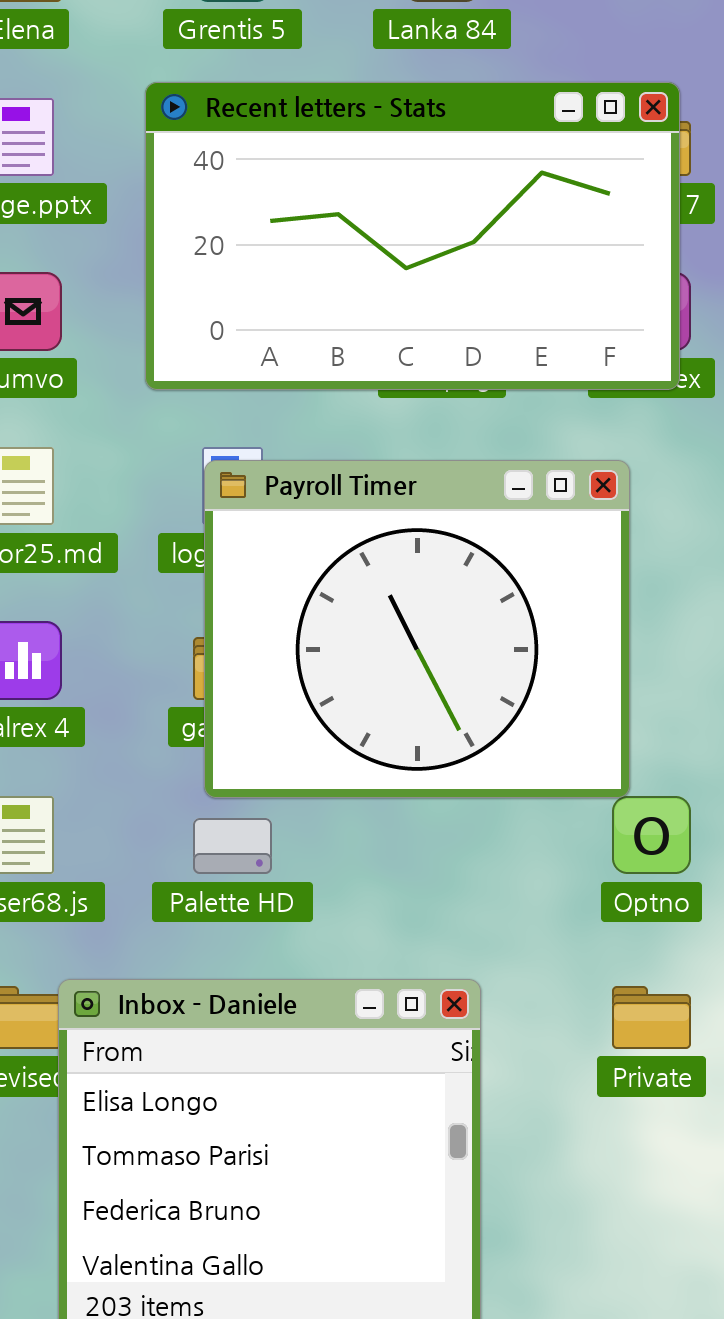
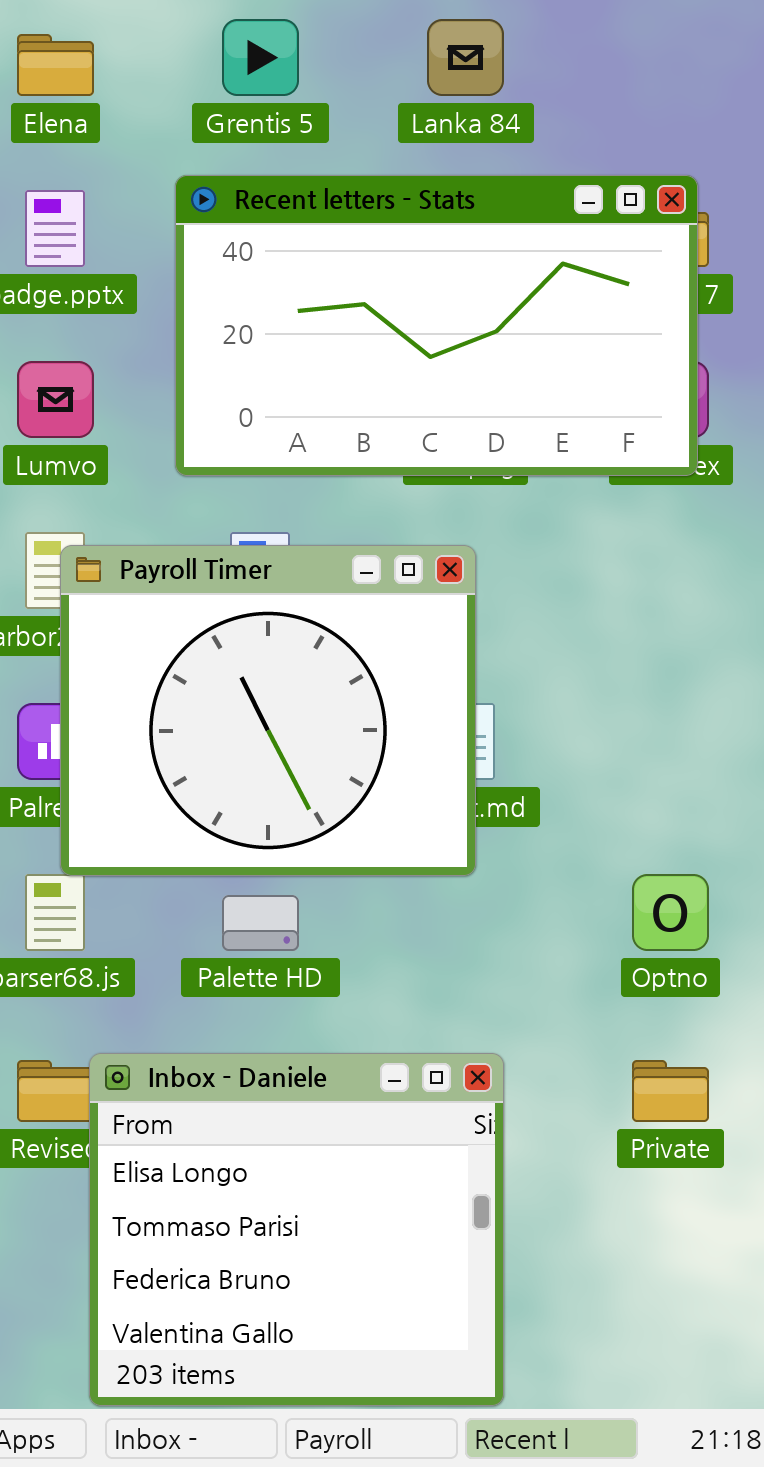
Payroll Timer: [204,460,630,798] -> [60,545,476,876], moved

